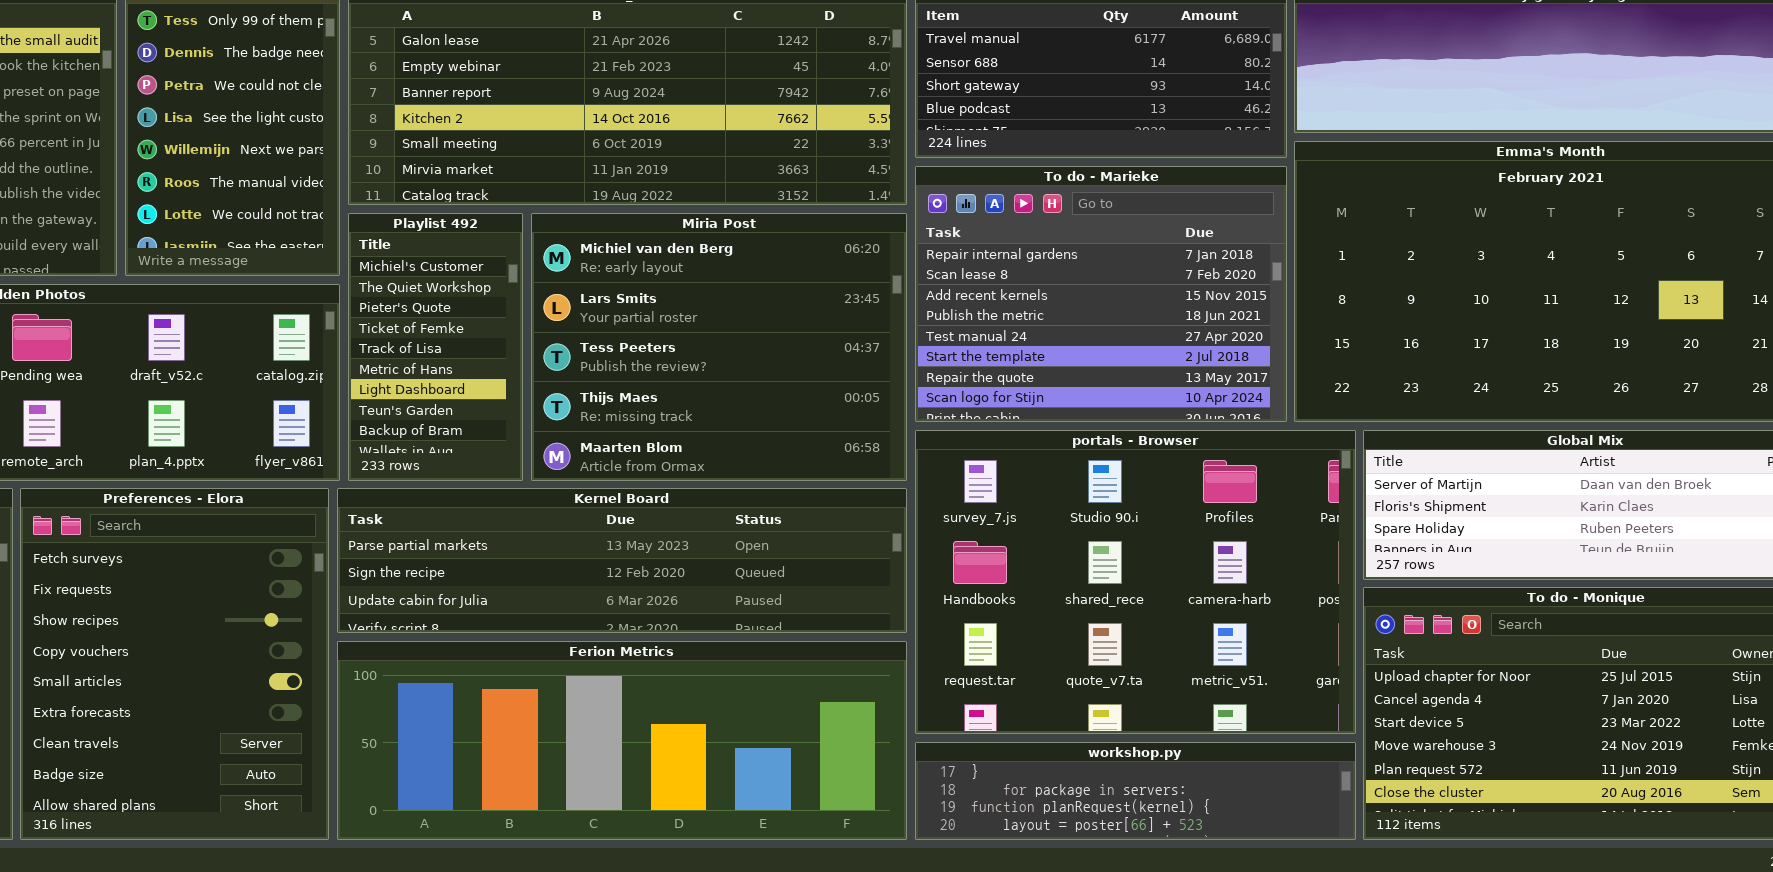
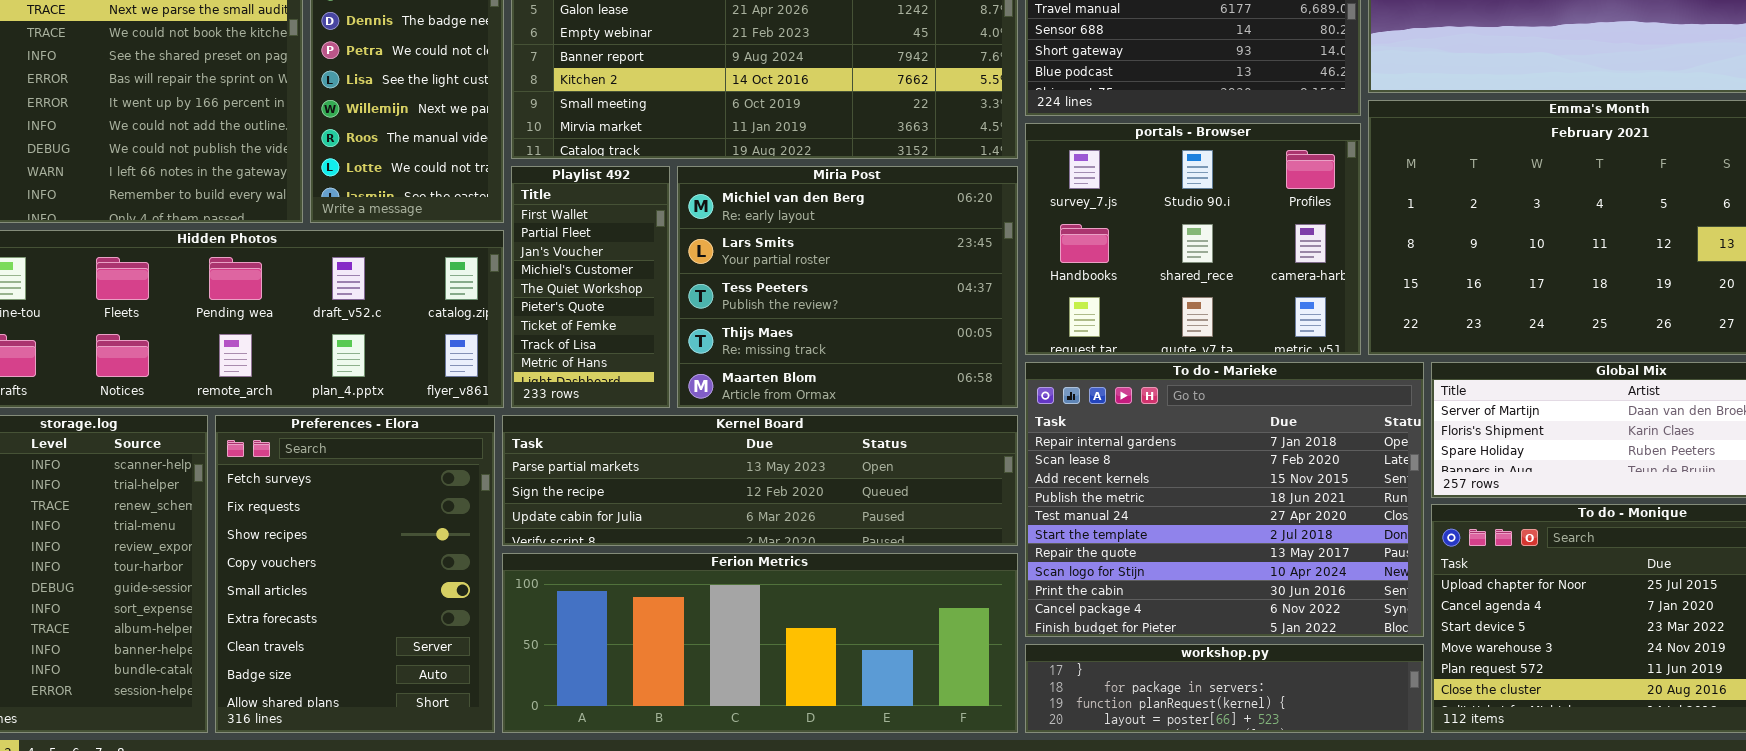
To do - Marieke: [915,166,1287,422] -> [1025,362,1424,637], moved, resized
Playlist 492: [348,213,523,481] -> [511,166,670,408], scrolled up 3 rows
portals - Browser: [915,430,1356,734] -> [1025,123,1361,355], moved, resized

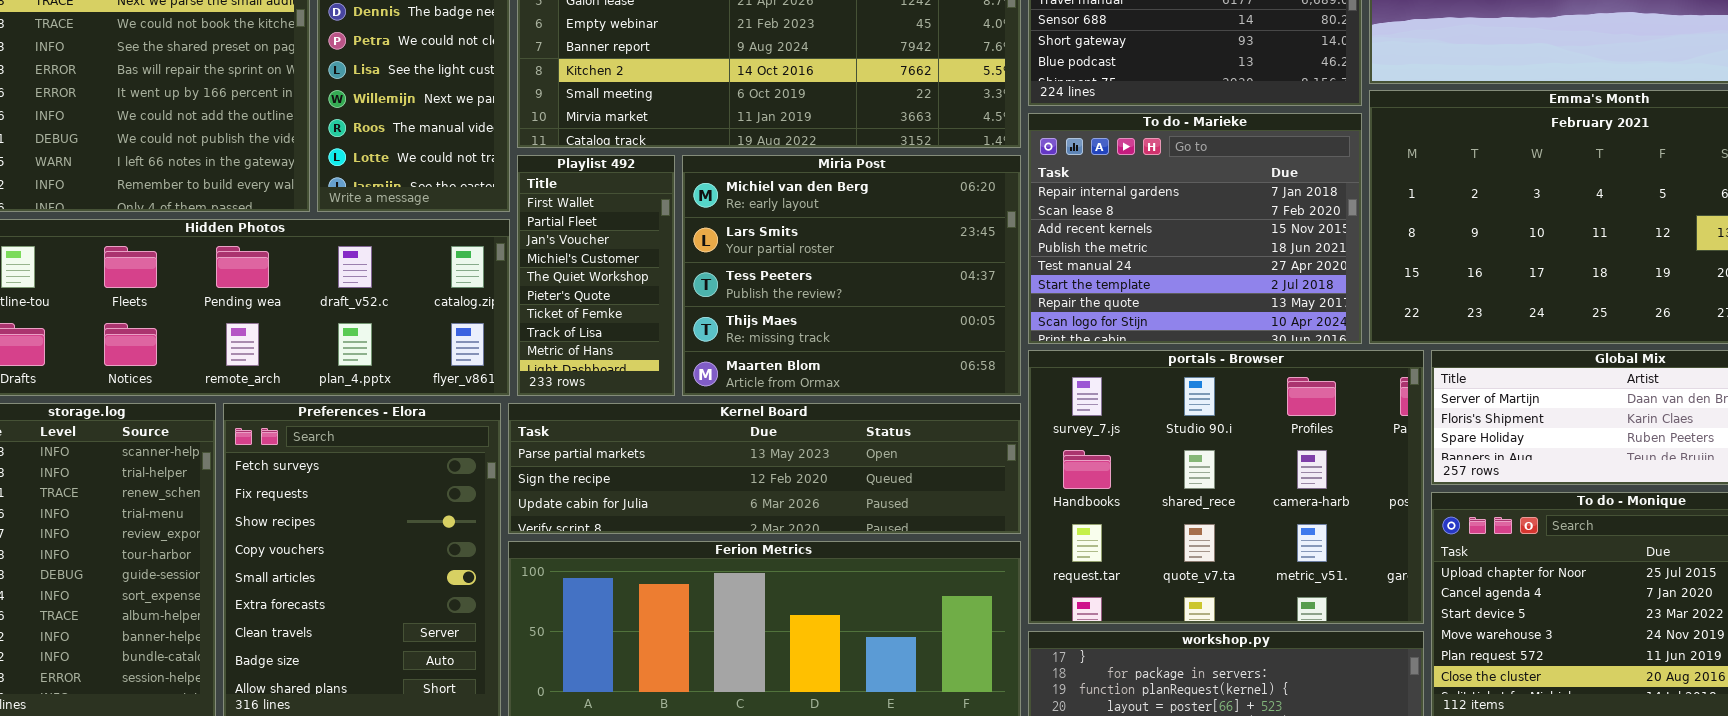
portals - Browser: [1025,123,1361,355] -> [1028,350,1424,624], moved, resized
To do - Marieke: [1025,362,1424,637] -> [1028,113,1362,344], moved, resized

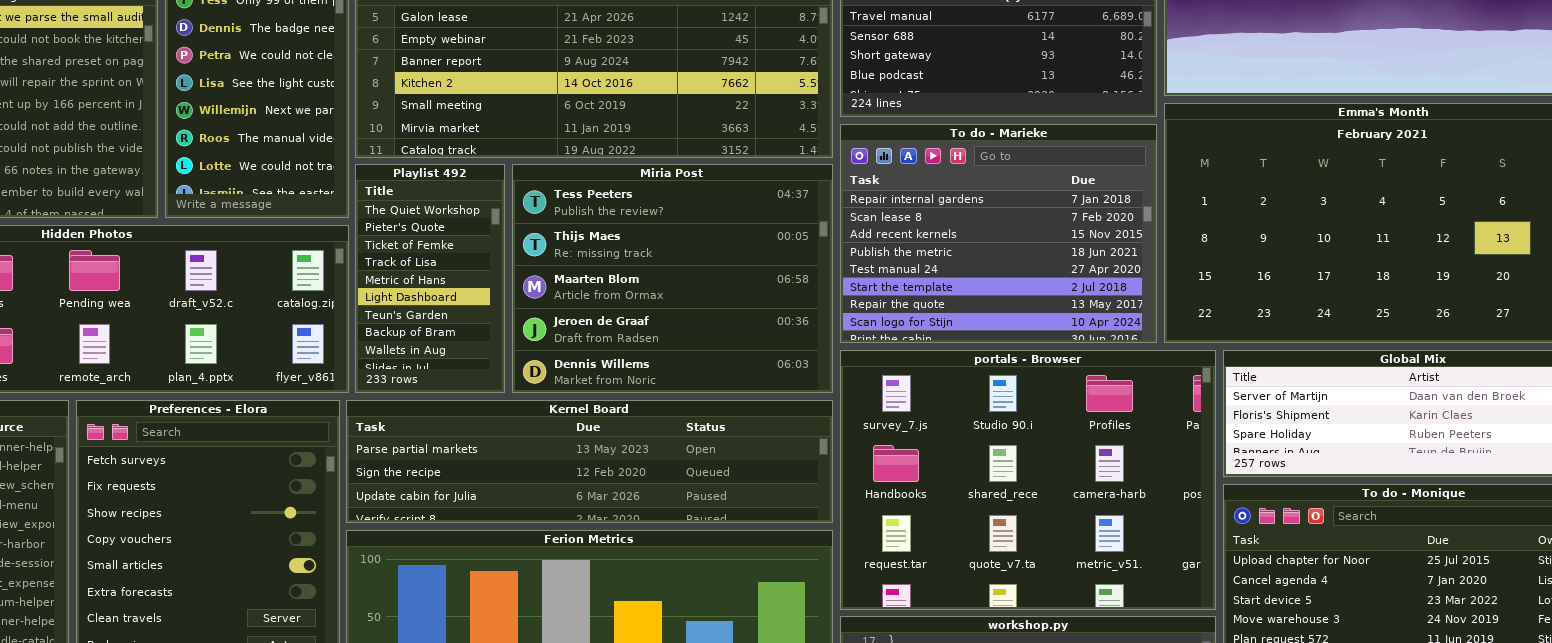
Playlist 492: [517,155,675,396] -> [355,164,505,393], scrolled down 4 rows
Miria Post: [682,155,1021,396] -> [512,164,833,393], scrolled down 2 rows

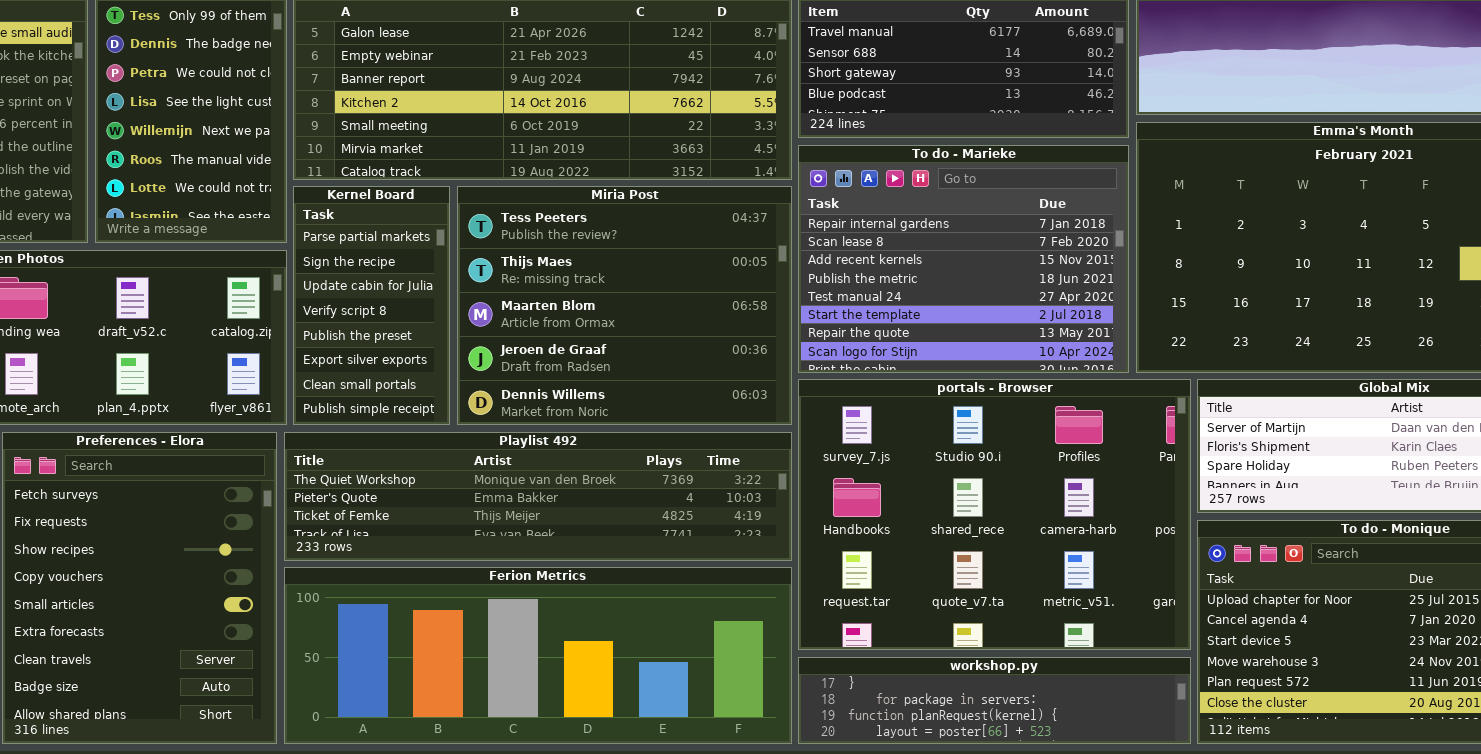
Playlist 492: [355,164,505,393] -> [284,432,792,561], moved, resized
Kernel Board: [346,400,833,523] -> [293,186,450,425], moved, resized

